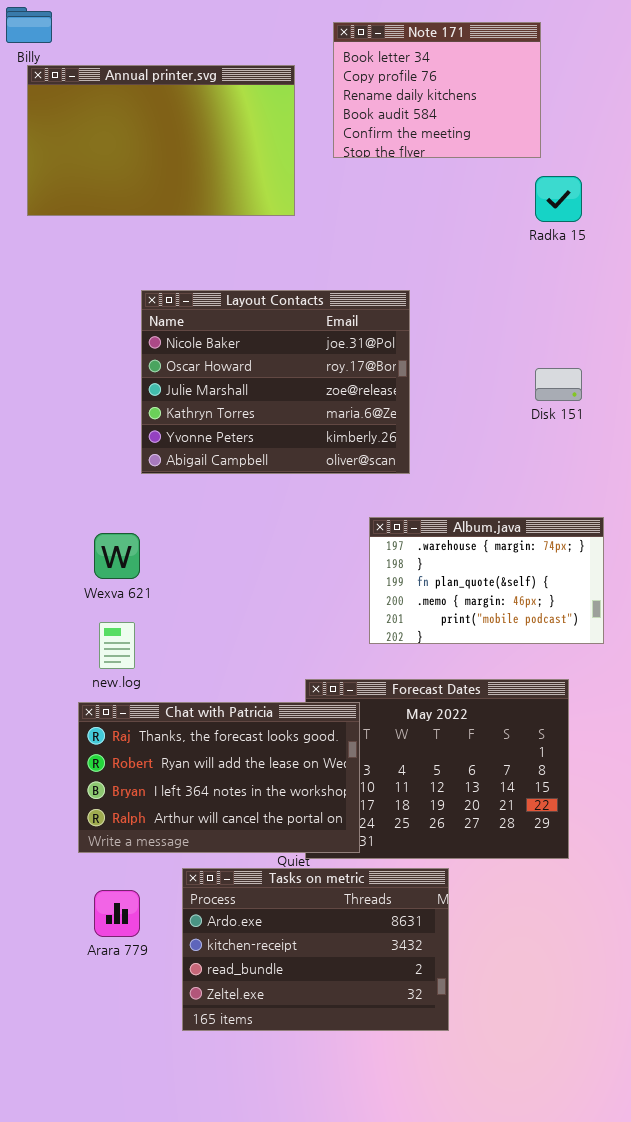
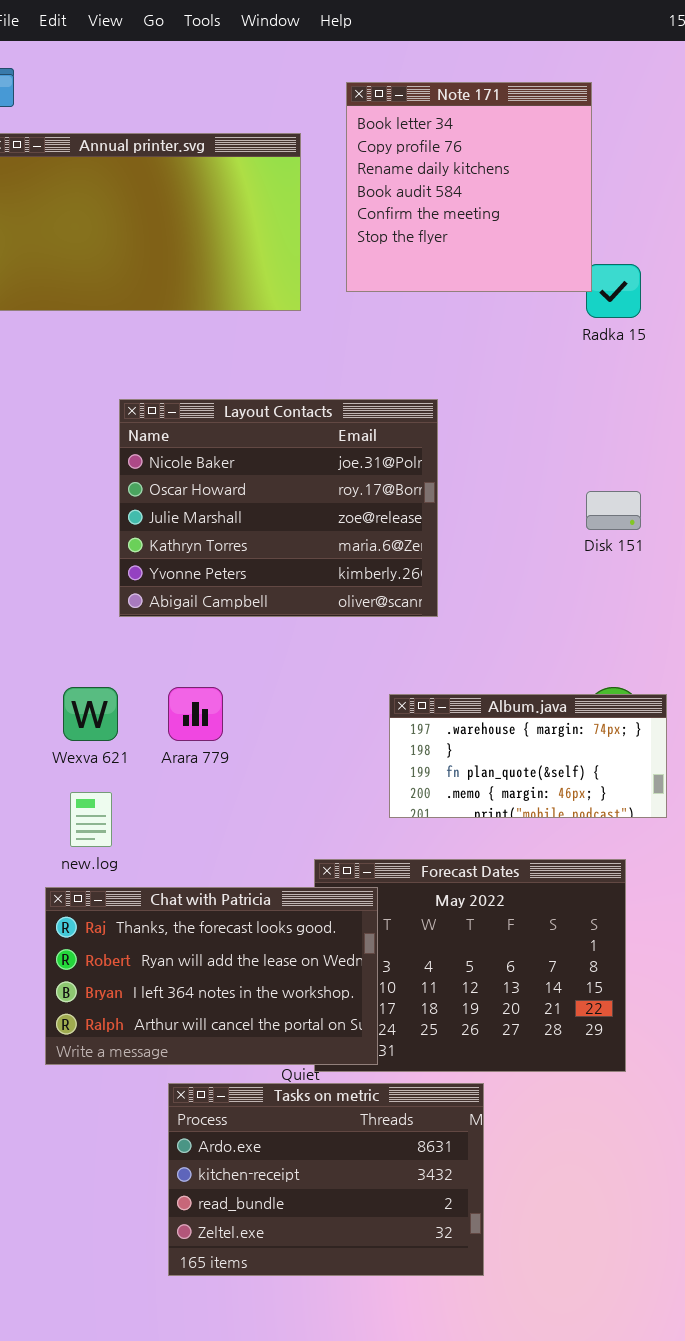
Note 171: [333,22,541,158] -> [346,82,592,292], resized
Album.java: [369,517,604,644] -> [389,694,667,818], resized
Arara 779: [94,890,140,937] -> [168,687,223,741], moved

